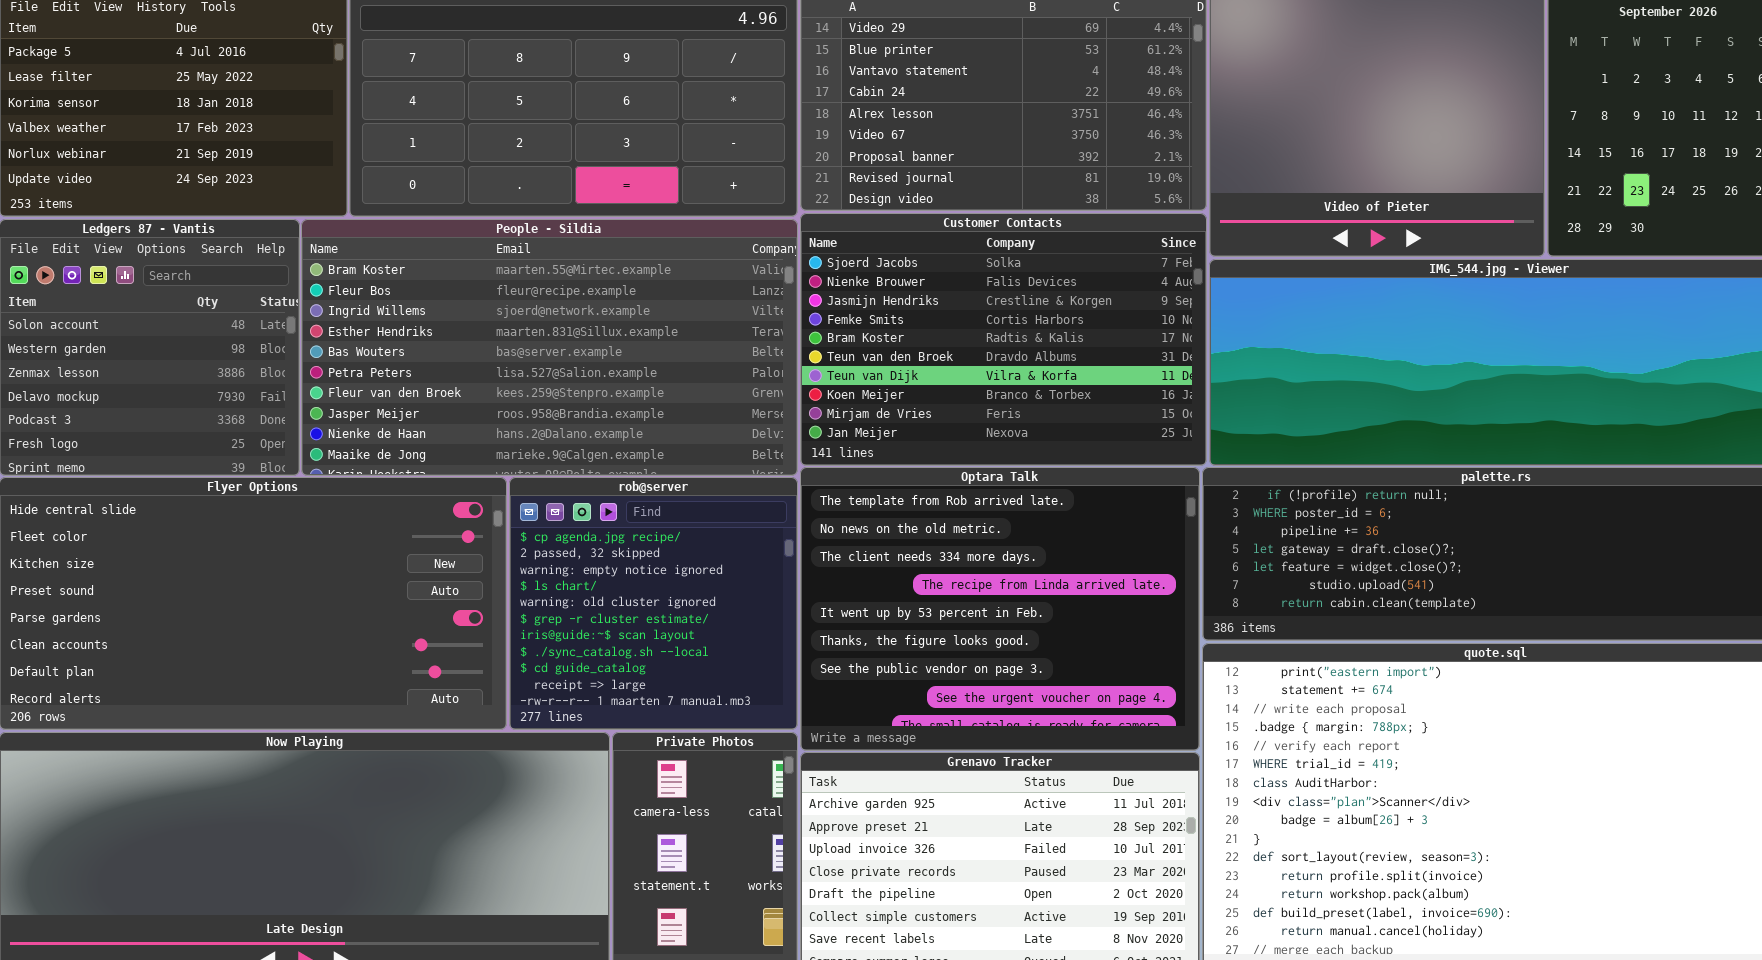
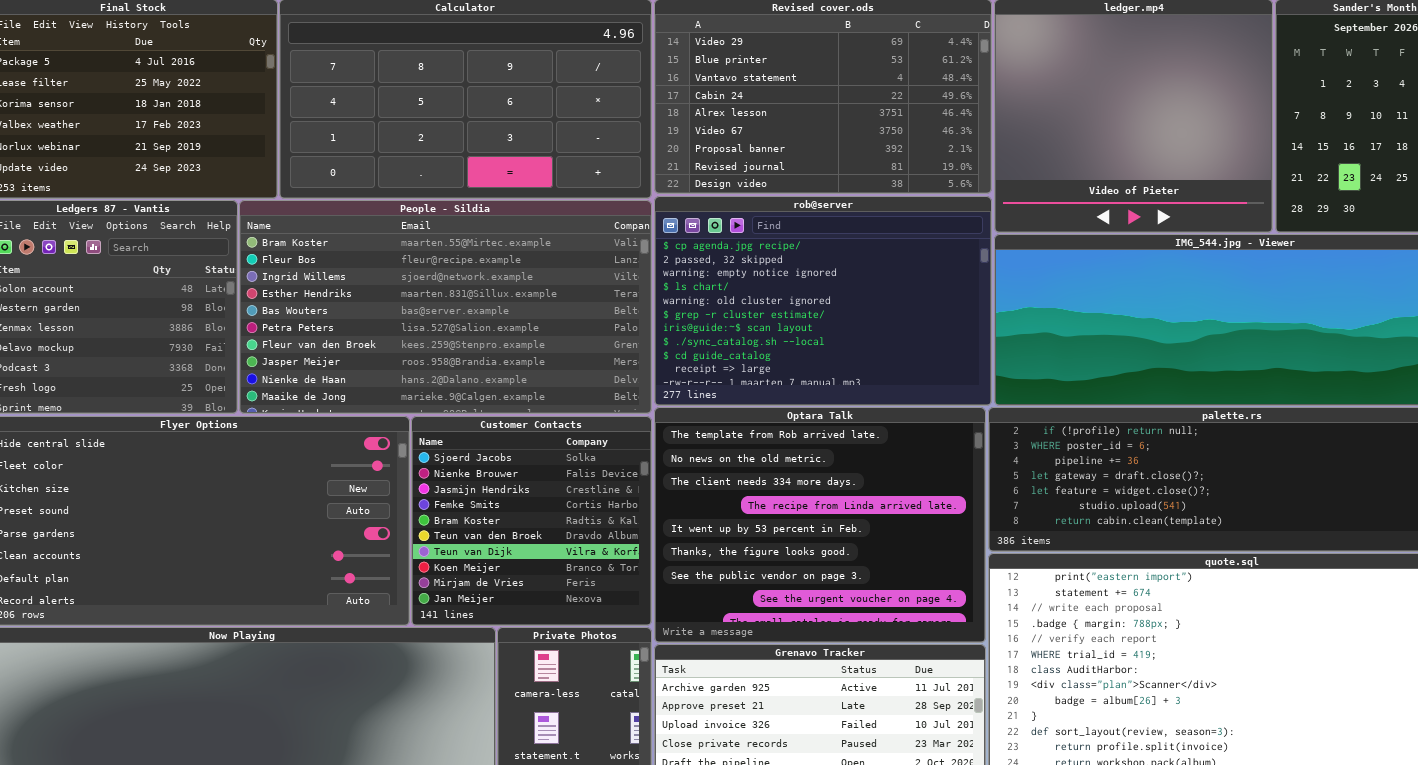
Customer Contacts: [800,213,1207,466] -> [411,416,652,626], moved, resized
rob@server: [509,477,798,730] -> [654,196,992,406], moved, resized

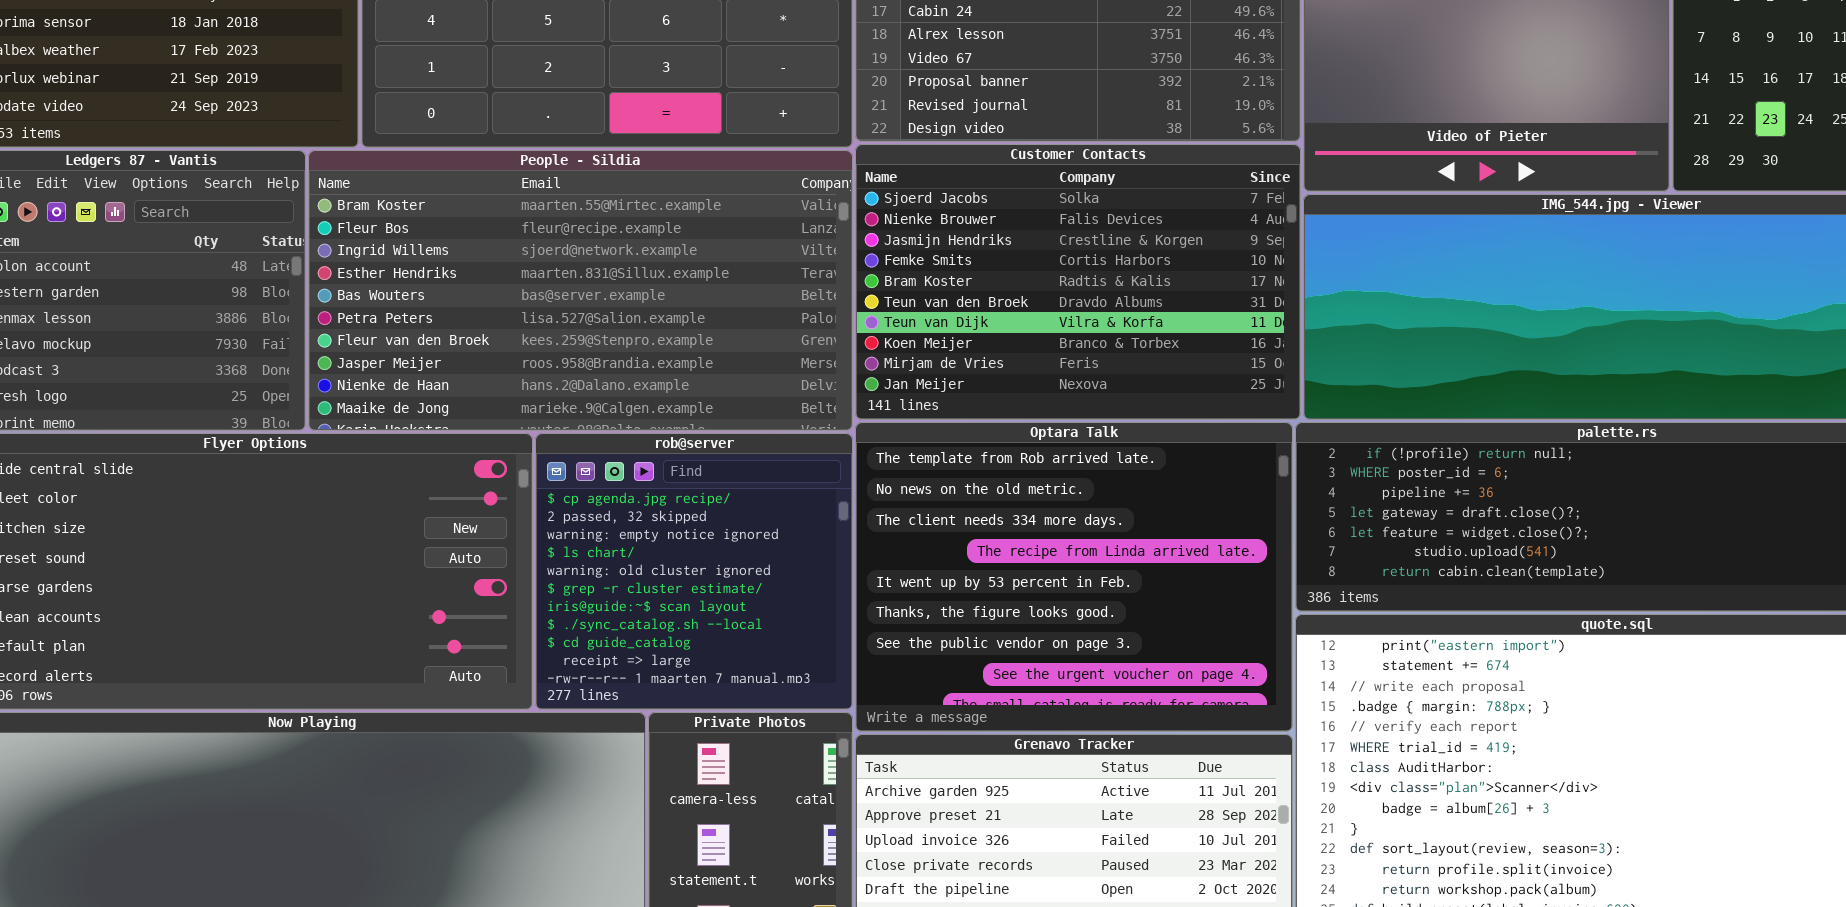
rob@server: [654,196,992,406] -> [535,433,853,710], moved, resized
Customer Contacts: [411,416,652,626] -> [855,144,1301,420], moved, resized

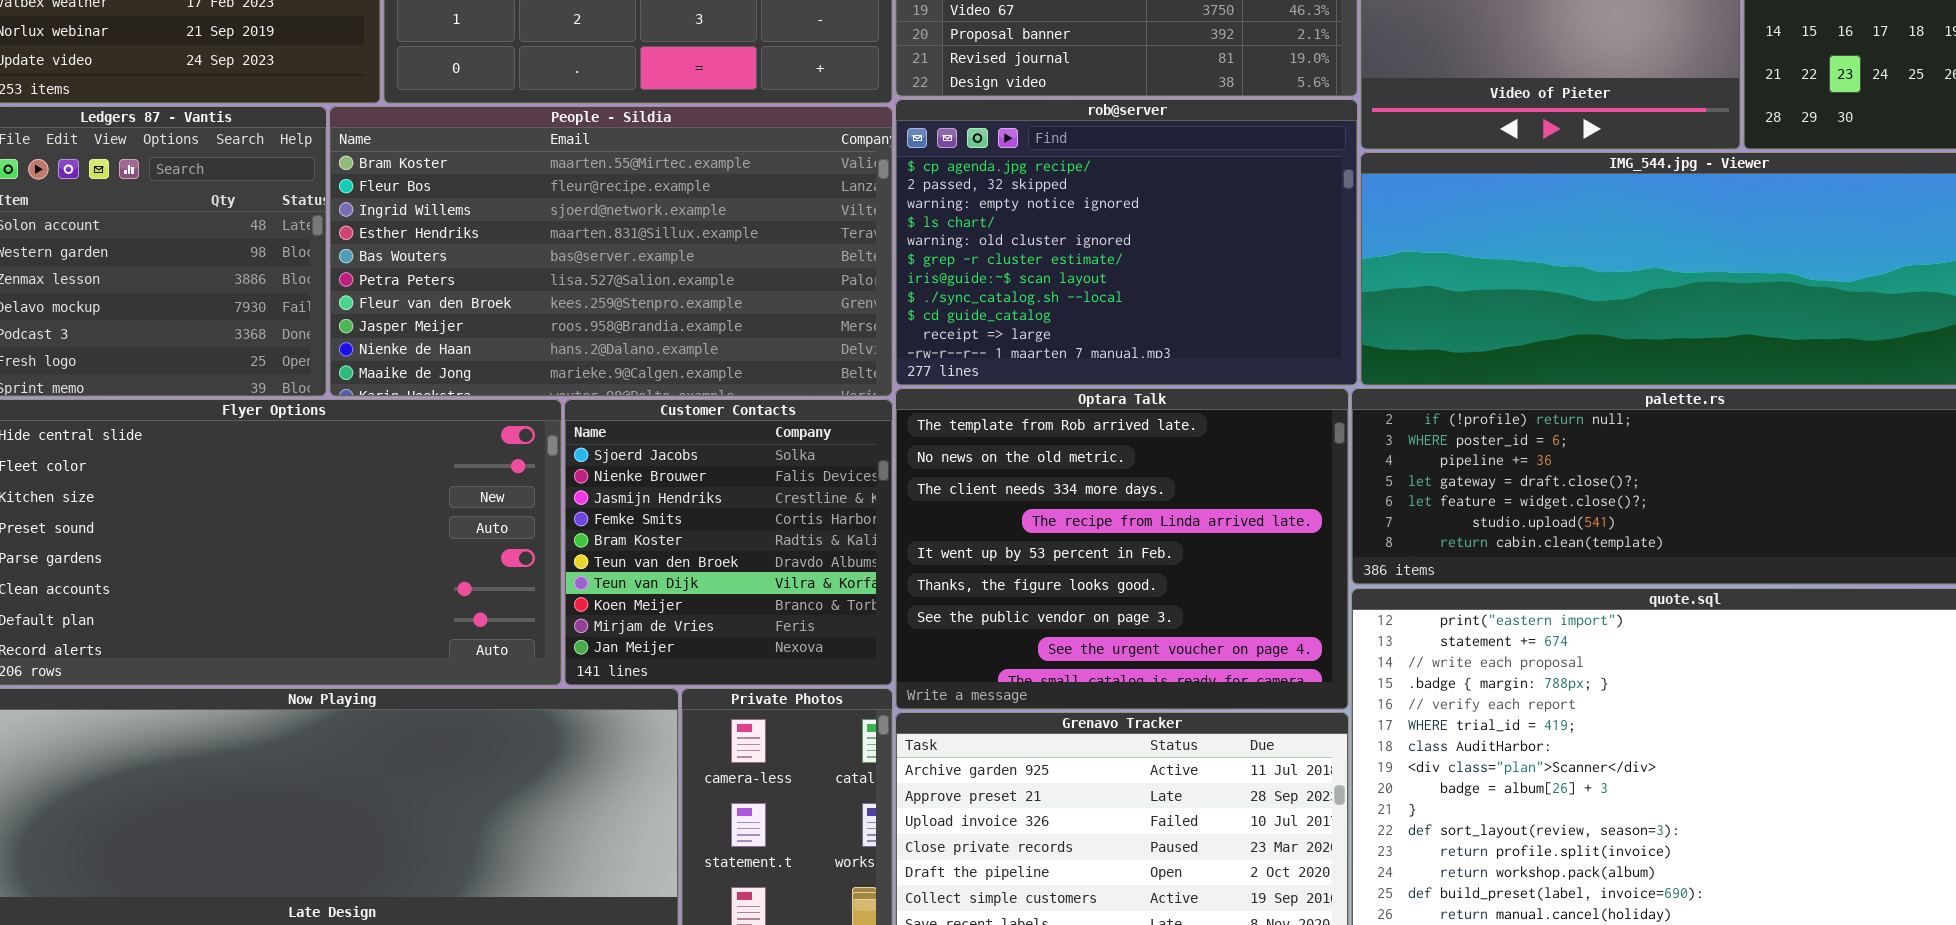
Customer Contacts: [855,144,1301,420] -> [564,399,893,686], moved, resized
rob@server: [535,433,853,710] -> [895,99,1358,386], moved, resized

